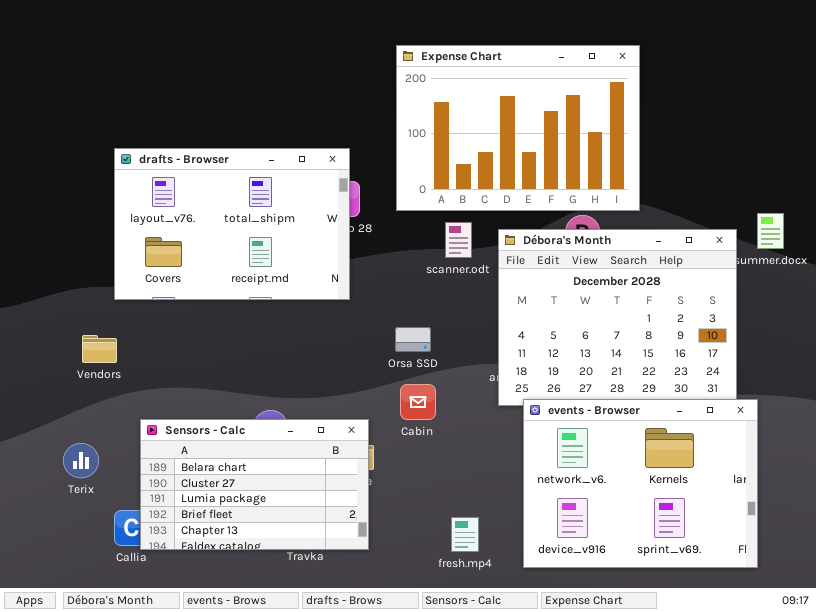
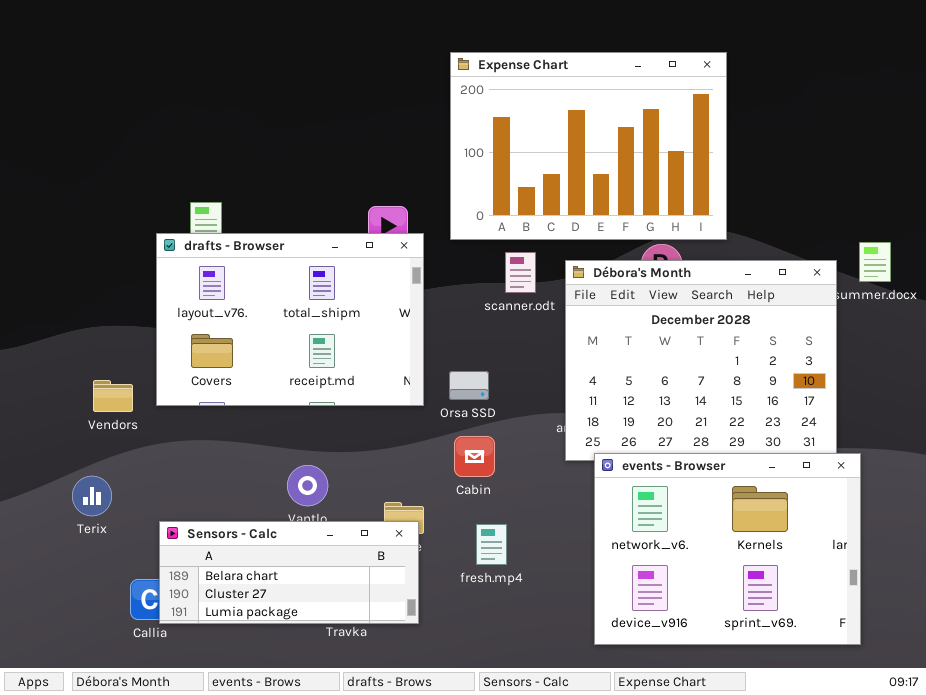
drafts - Browser: [114,148,350,300] -> [156,233,424,406], moved
Sensors - Calc: [140,419,369,550] -> [159,521,419,624], resized
Terix: [63,443,99,478] -> [72,476,112,516], moved
fresh.mp4: [451,517,479,552] -> [476,524,507,565], moved

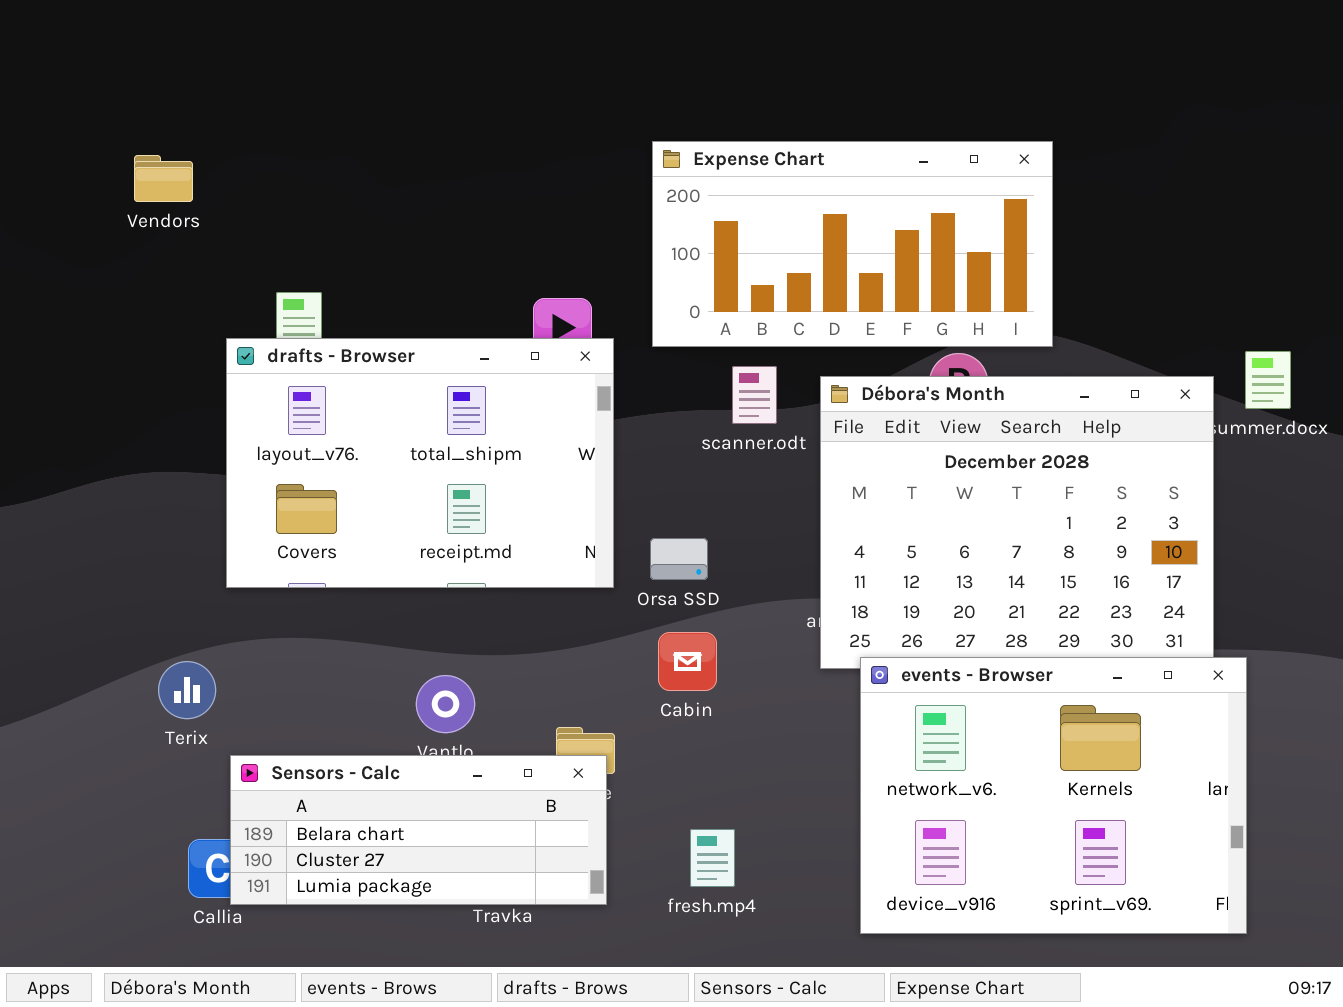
Expense Chart: [450,52,727,240] -> [652,141,1053,347], resized
Vendors: [93,380,133,412] -> [134,155,193,202], moved
Terix: [72,476,112,516] -> [158,661,216,719], moved
fresh.mp4: [476,524,507,565] -> [690,829,735,887], moved

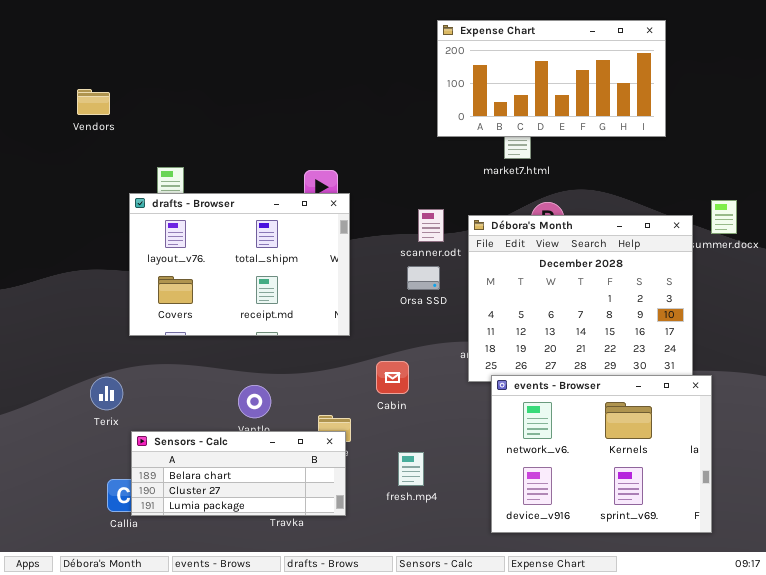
Expense Chart: [652,141,1053,347] -> [437,20,666,137], moved
Orsa SSD: [650,538,708,580] -> [407,266,440,290], moved
fresh.mp4: [690,829,735,887] -> [398,452,424,486], moved

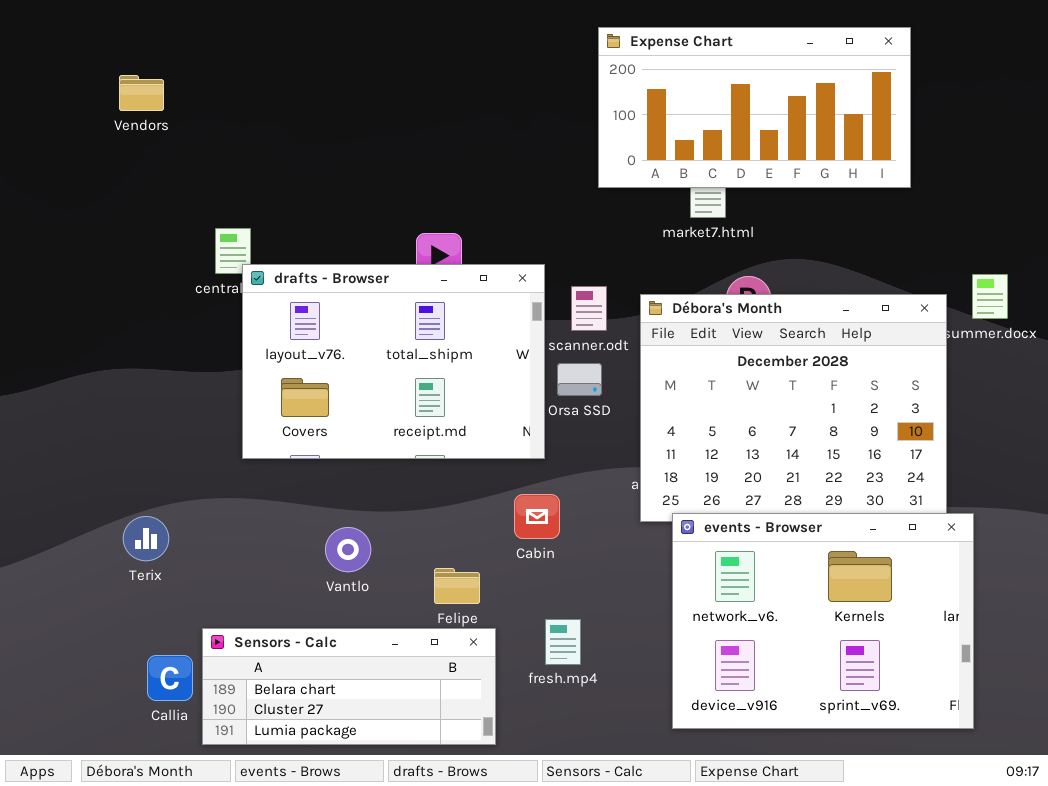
Vendors: [77,89,110,115] -> [119,75,164,111], moved
drafts - Browser: [129,193,350,336] -> [242,264,545,459], moved
Sensors - Calc: [131,431,346,516] -> [202,628,496,745], moved

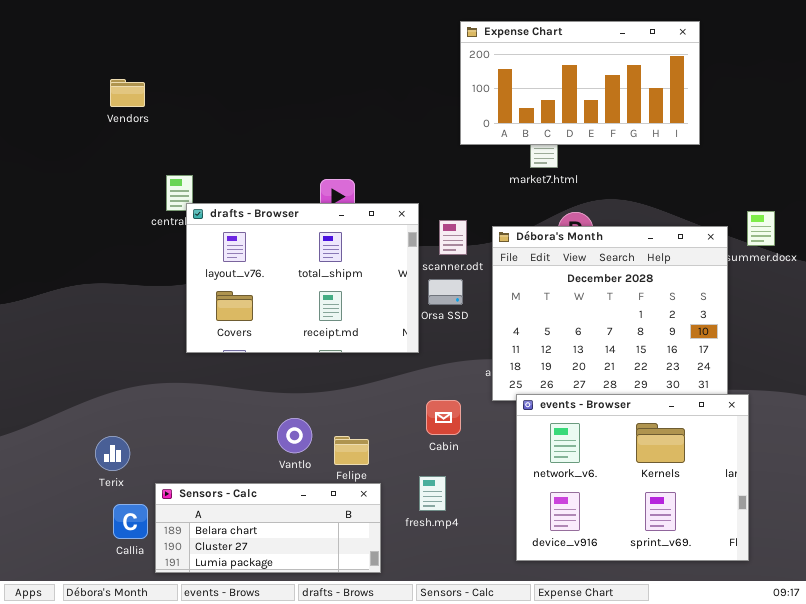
Vendors: [119,75,164,111] -> [110,79,145,107], moved
Cabin: [514,494,560,539] -> [426,400,461,435], moved
Terix: [123,516,169,561] -> [95,436,130,471], moved
Vantlo: [325,527,371,572] -> [277,418,312,453], moved

